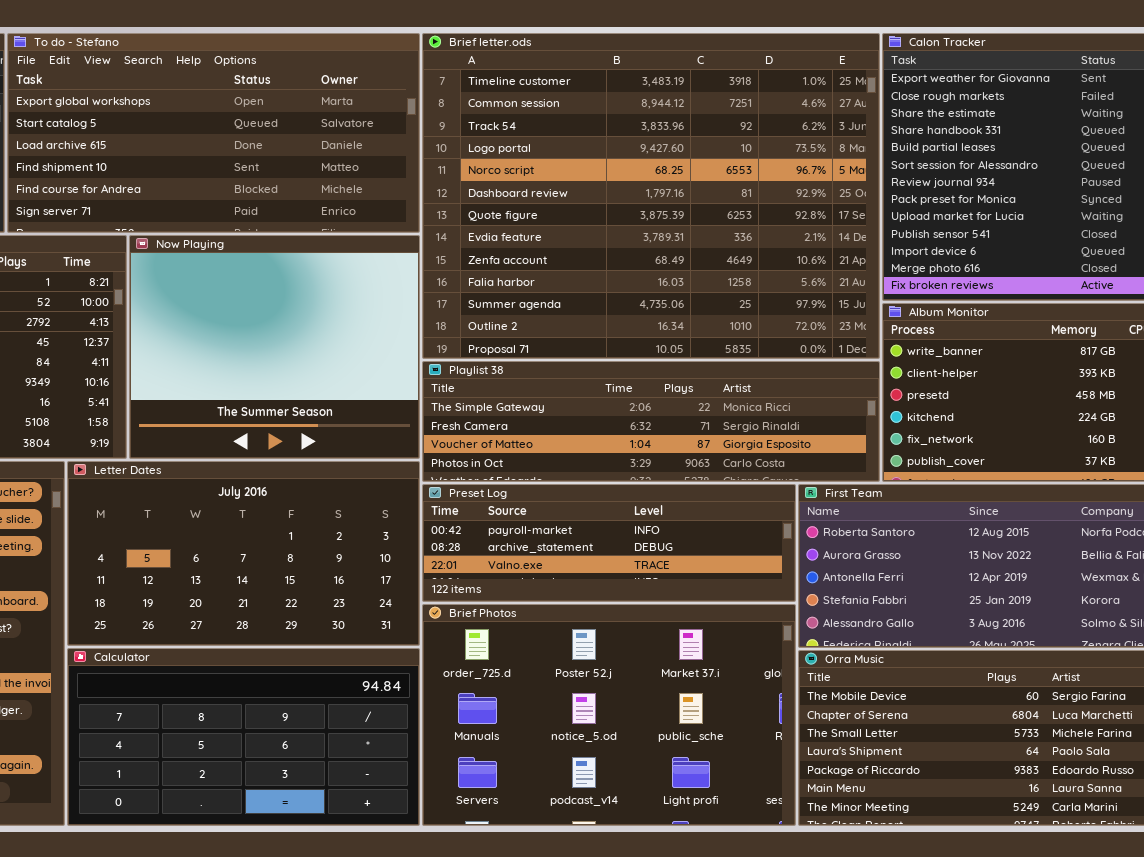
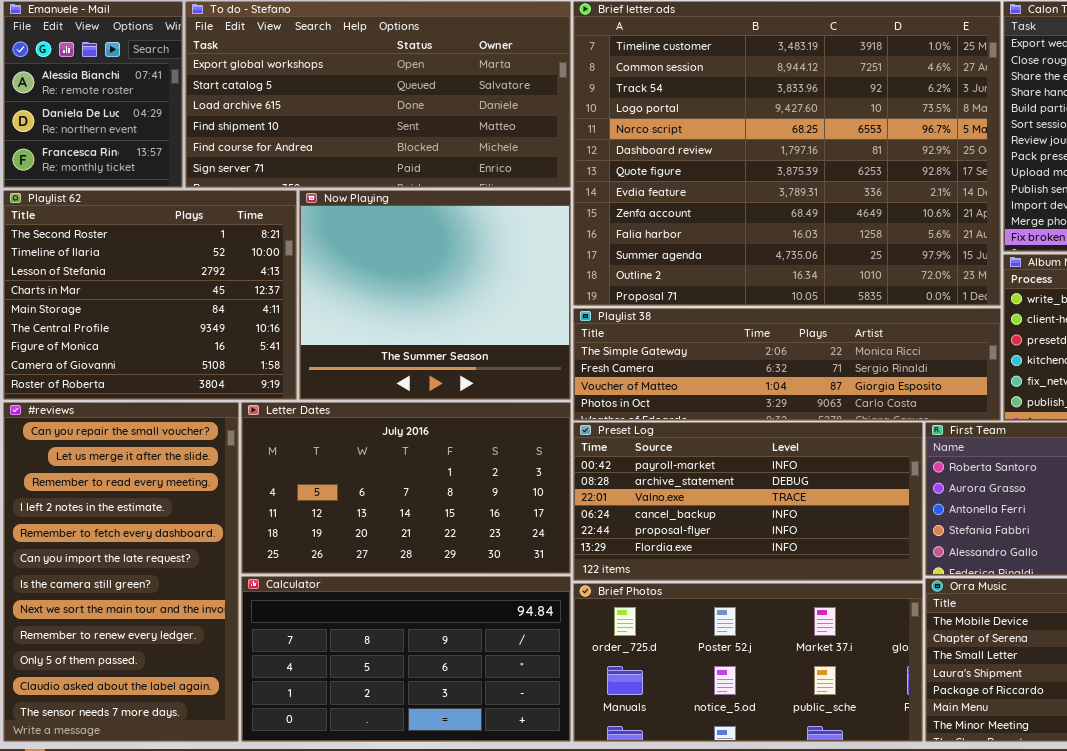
Preset Log: [422,484,796,602] -> [573,422,923,581], resized
Brief Photos: [422,604,796,826] -> [573,583,923,742], resized

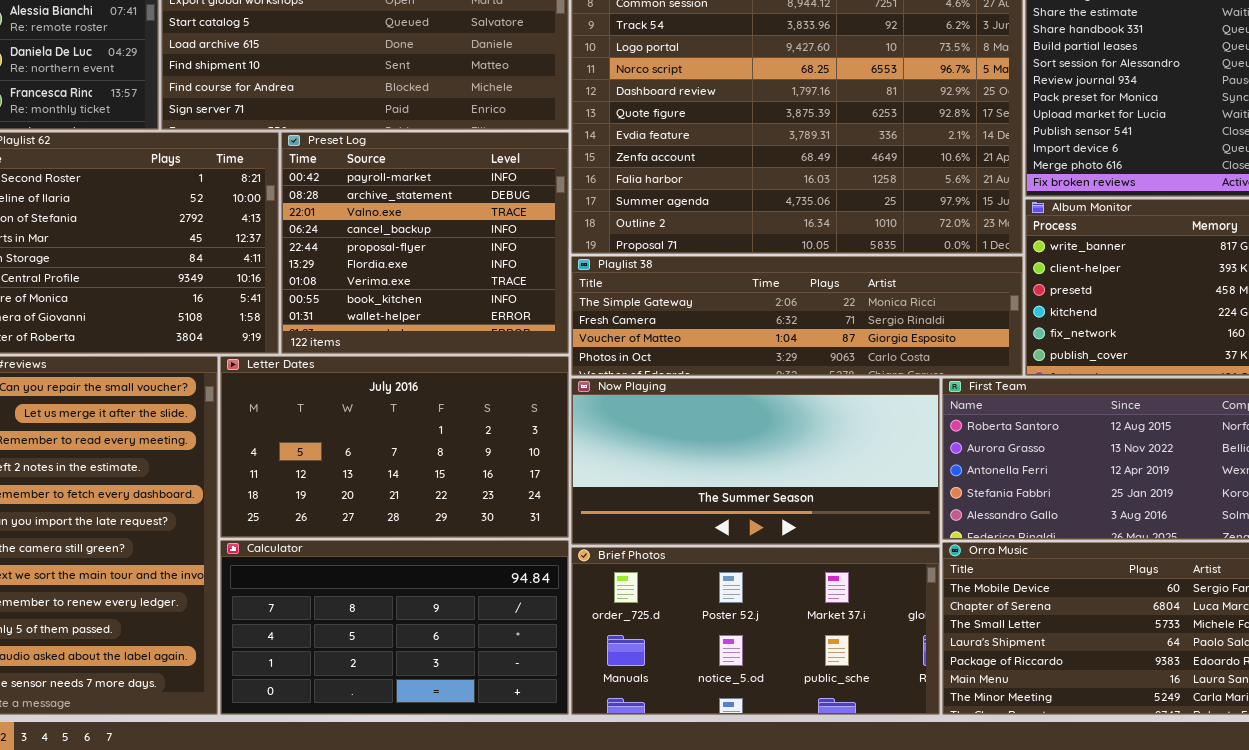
Now Playing: [299,190,571,400] -> [571,378,940,545], moved, resized
Preset Log: [573,422,923,581] -> [281,132,569,354], moved, resized

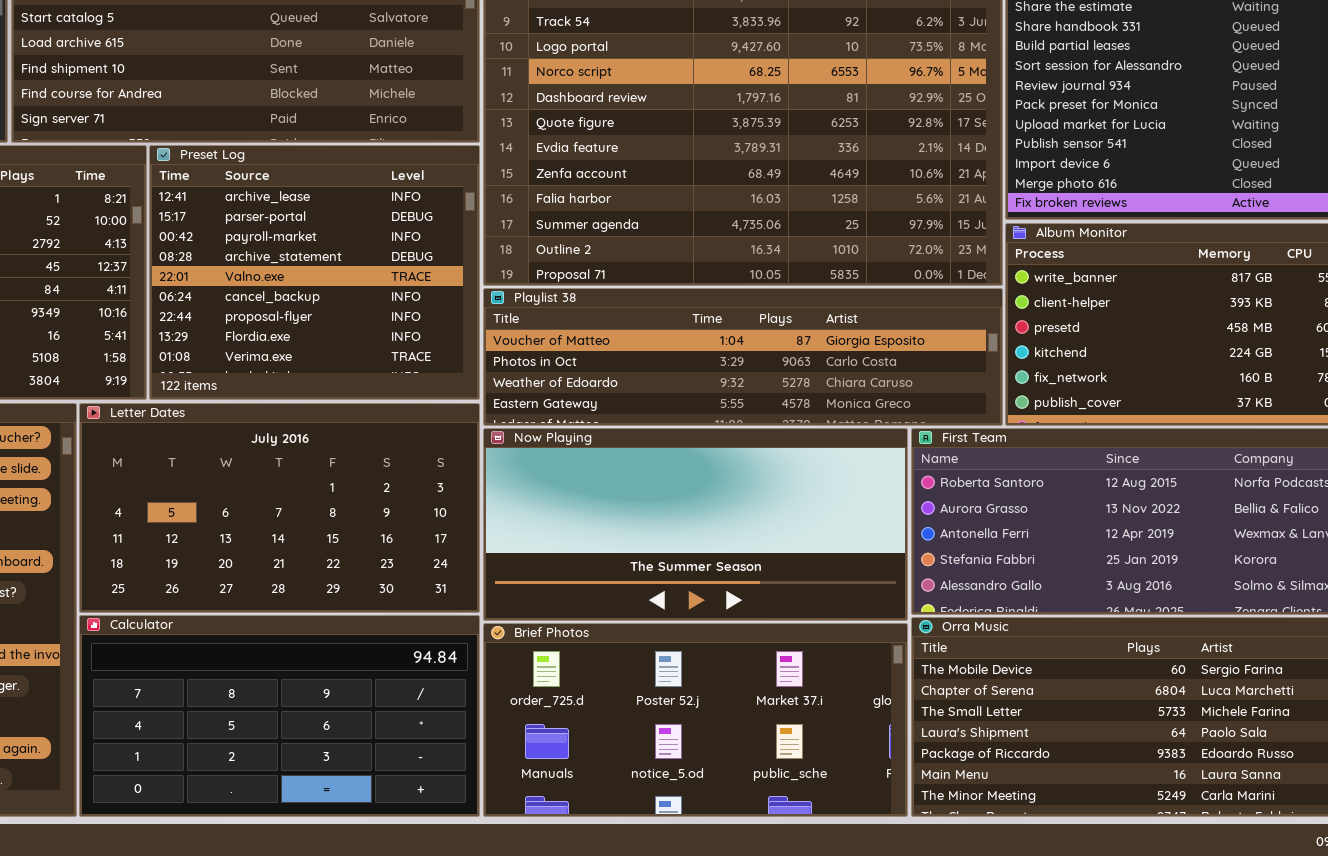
Preset Log: [281,132,569,354] -> [149,145,480,400], scrolled up 2 rows
Playlist 38: [571,256,1023,376] -> [483,288,1003,426], scrolled down 2 rows

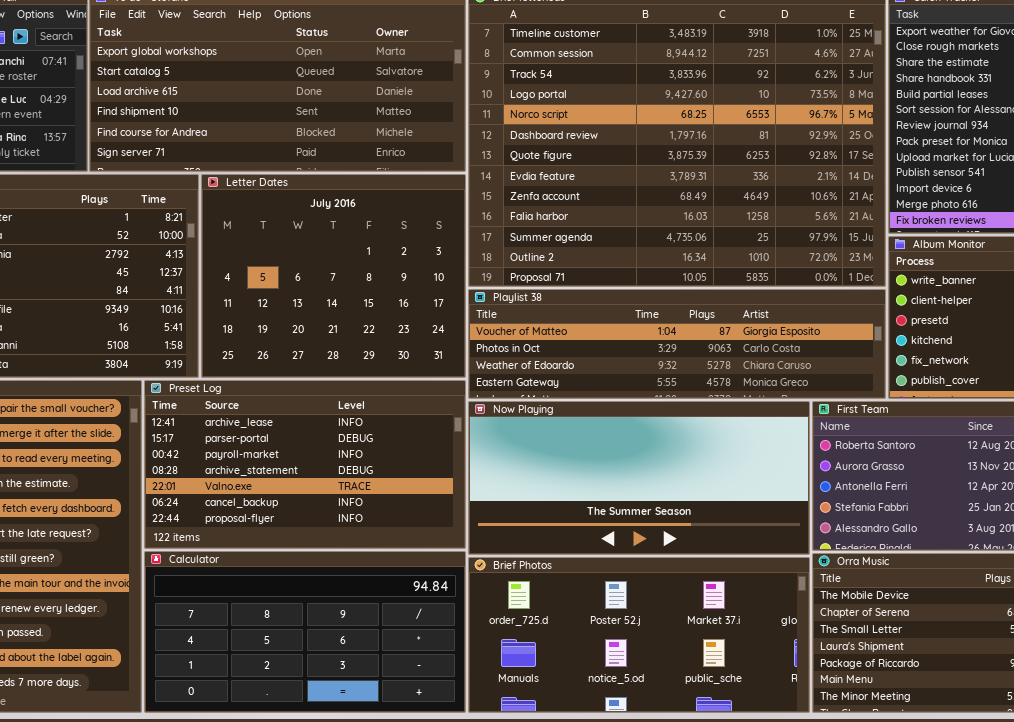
Preset Log: [149,145,480,400] -> [144,380,466,549], moved, resized
Letter Dates: [79,403,480,613] -> [201,174,466,378], moved, resized

